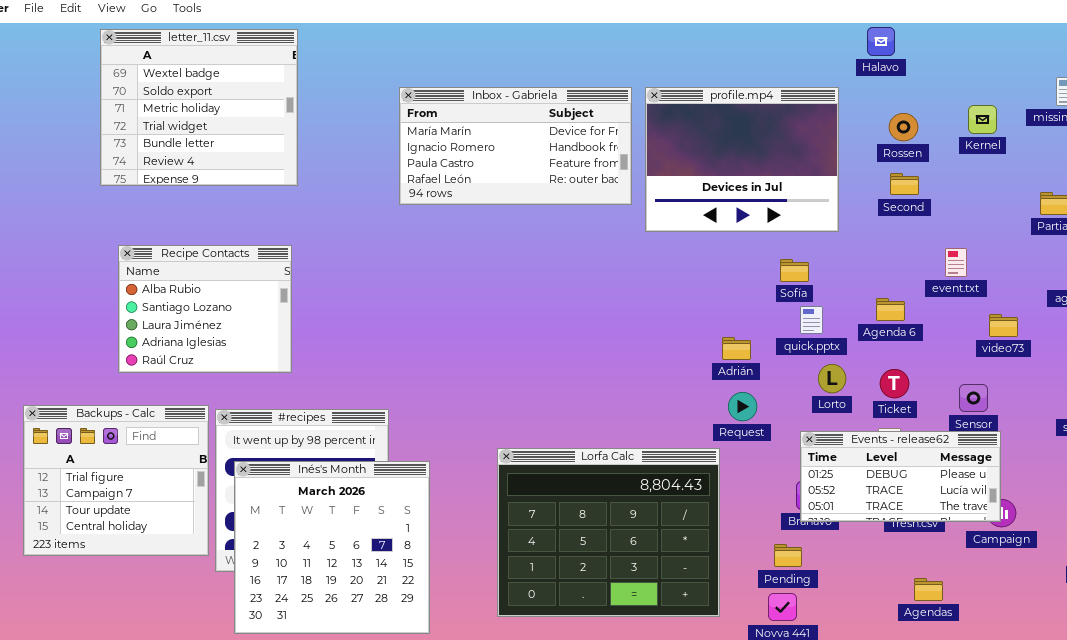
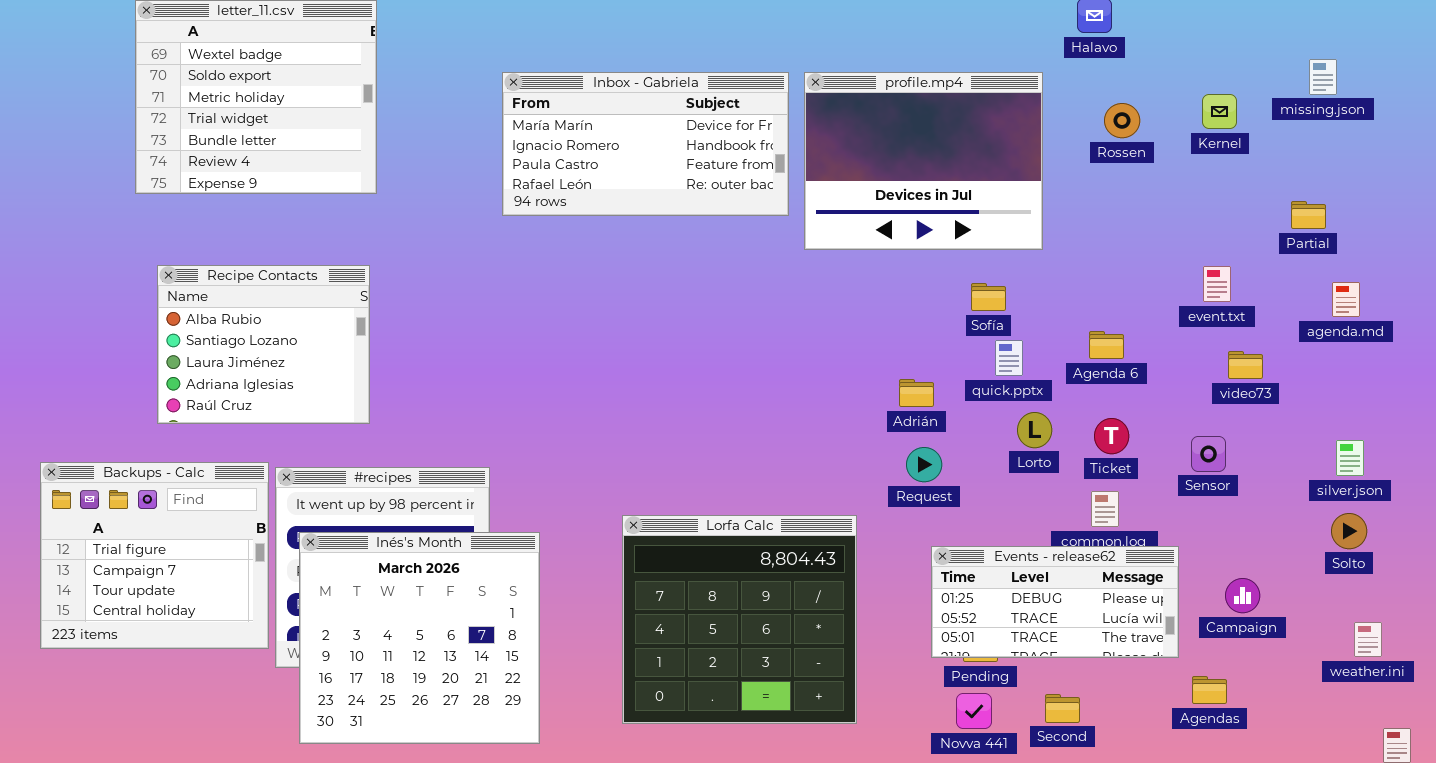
Second: [890,173,919,195] -> [1045,694,1080,723], moved
event.txt: [945,248,967,277] -> [1203,266,1231,302], moved
Events - release62: [800,431,1001,522] -> [931,546,1179,658], moved
Lorfa Calc: [497,448,720,617] -> [622,515,857,724], resized
Agendas: [914,578,943,601] -> [1192,676,1227,704], moved

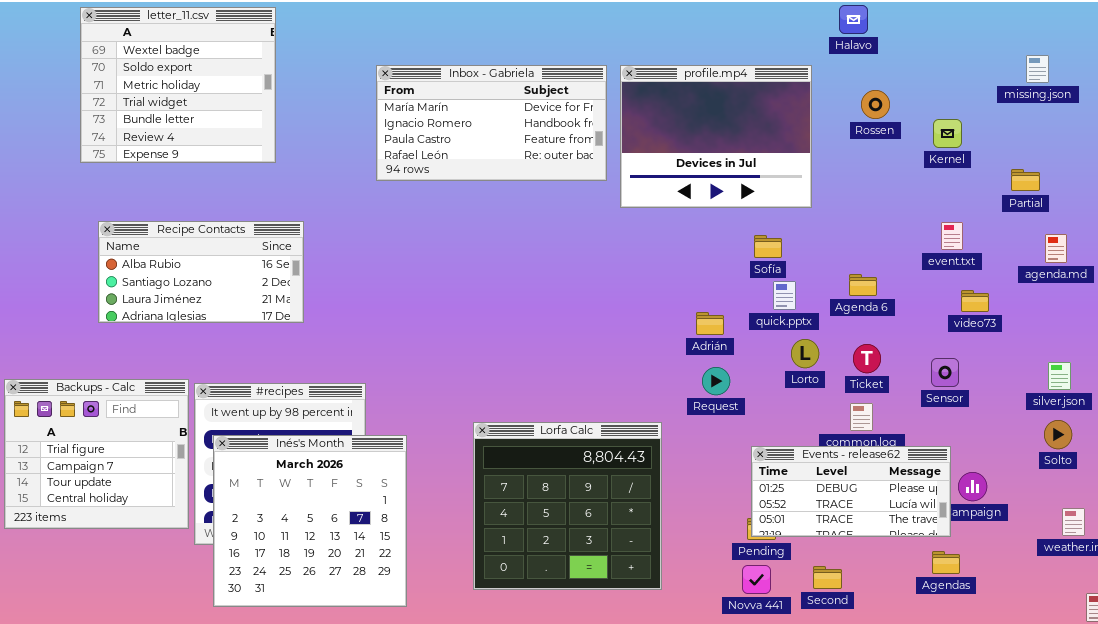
Kernel: [1202,94,1237,129] -> [933,119,962,148], moved
Recipe Contacts: [157,265,370,424] -> [98,221,304,323], resized
Events - release62: [931,546,1179,658] -> [751,446,951,537], moved

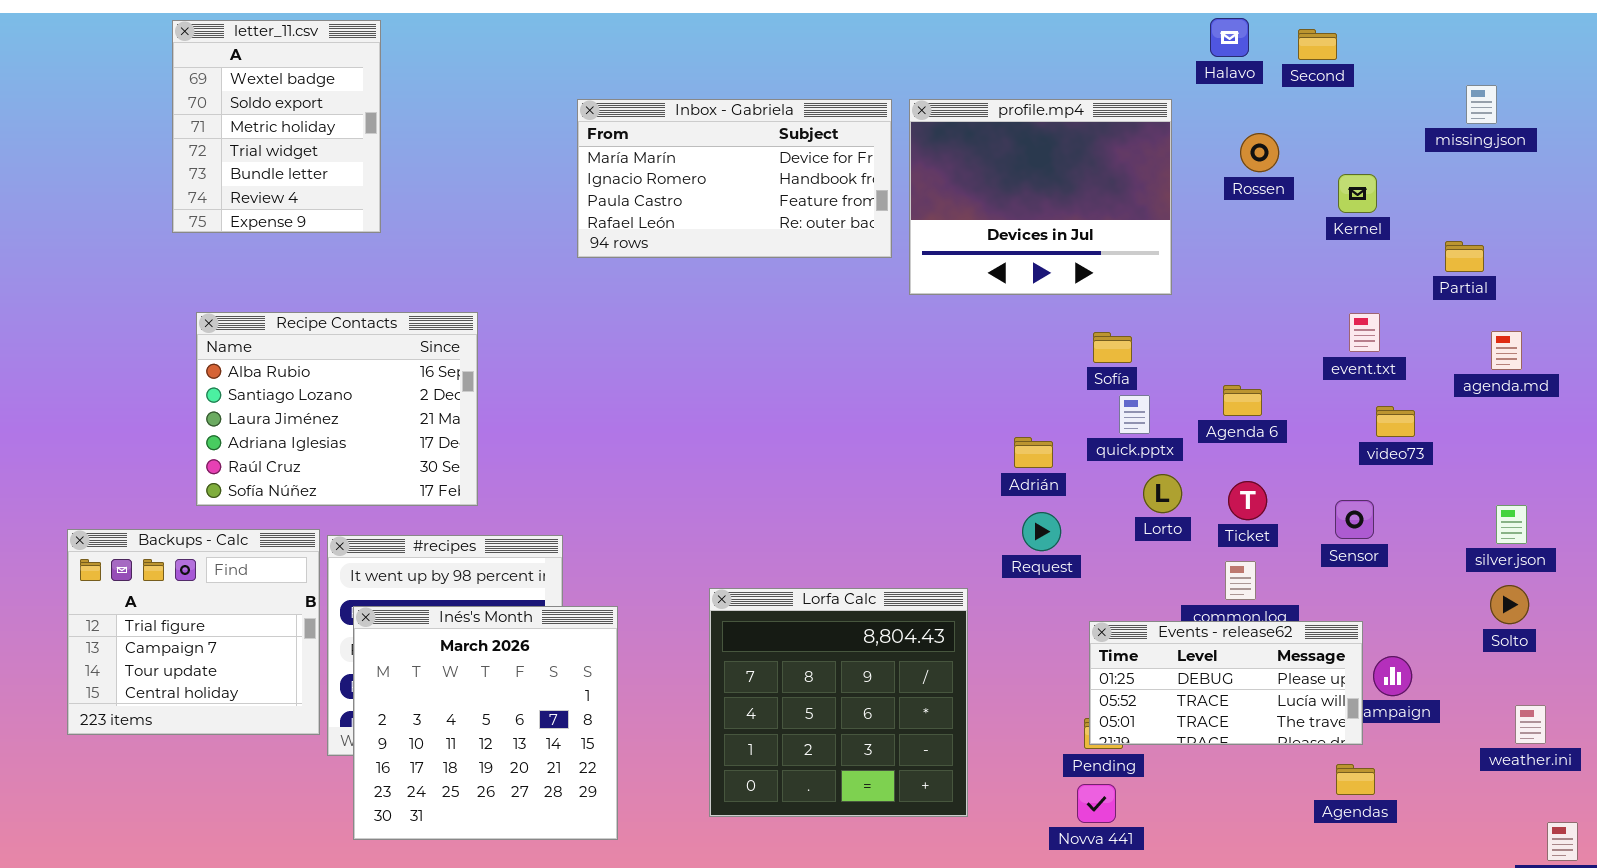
letter_11.csv: [80,7,276,163] -> [172,20,381,233], resized
Recipe Contacts: [98,221,304,323] -> [196,312,478,506], resized
Second: [813,566,842,589] -> [1298,29,1337,60], moved

